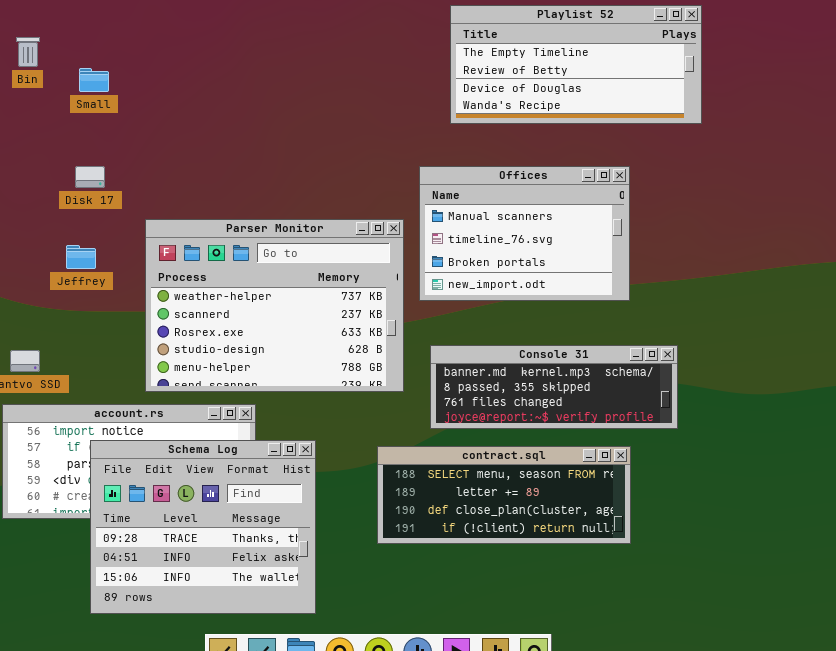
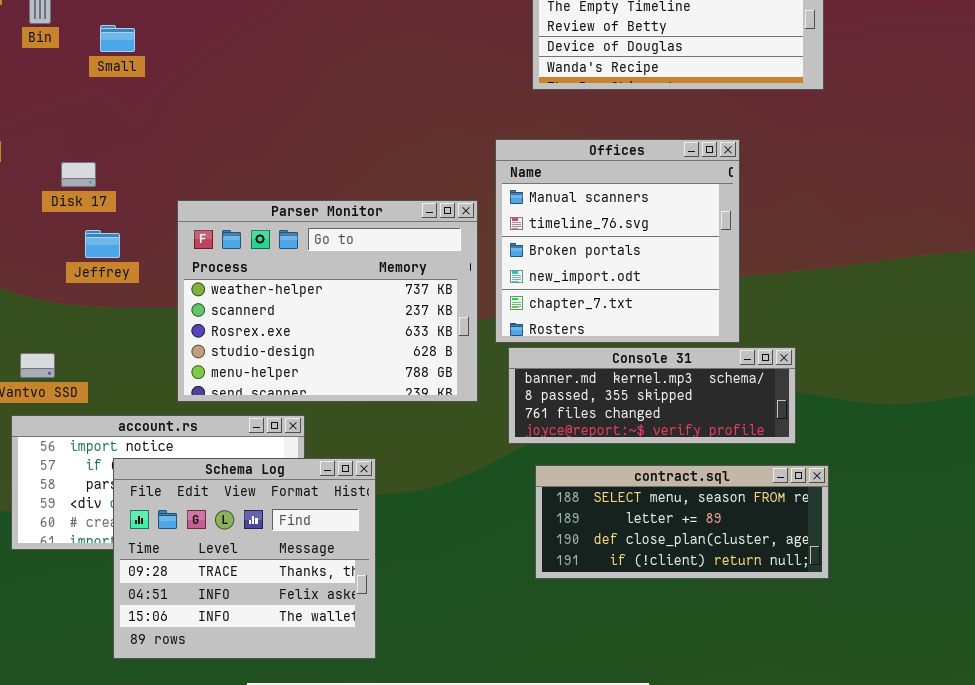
Disk 17: [75,166,105,188] -> [61,162,96,187], moved
Offices: [419,166,630,301] -> [495,139,740,343], resized
contract.sql: [377,446,631,544] -> [535,465,829,579], moved

